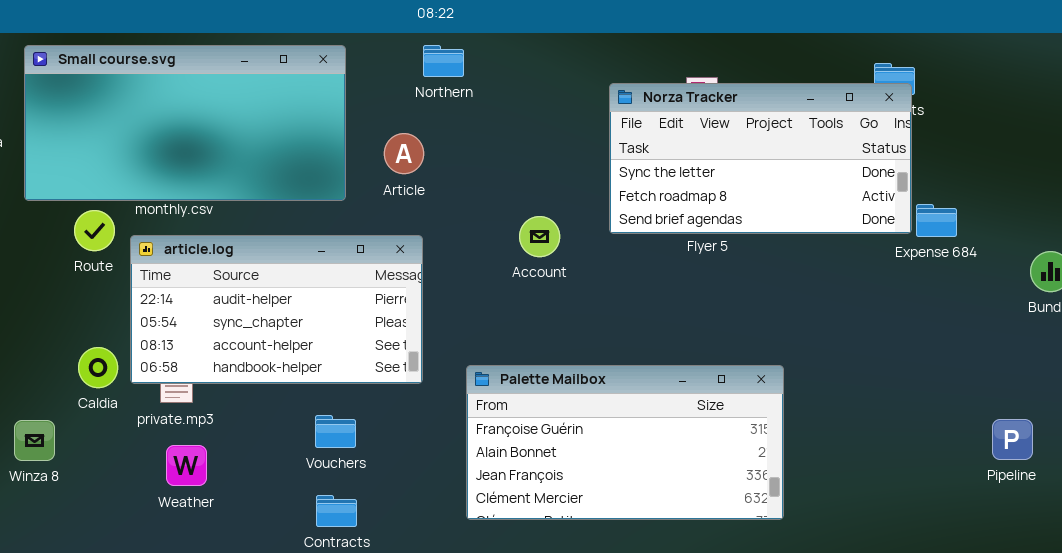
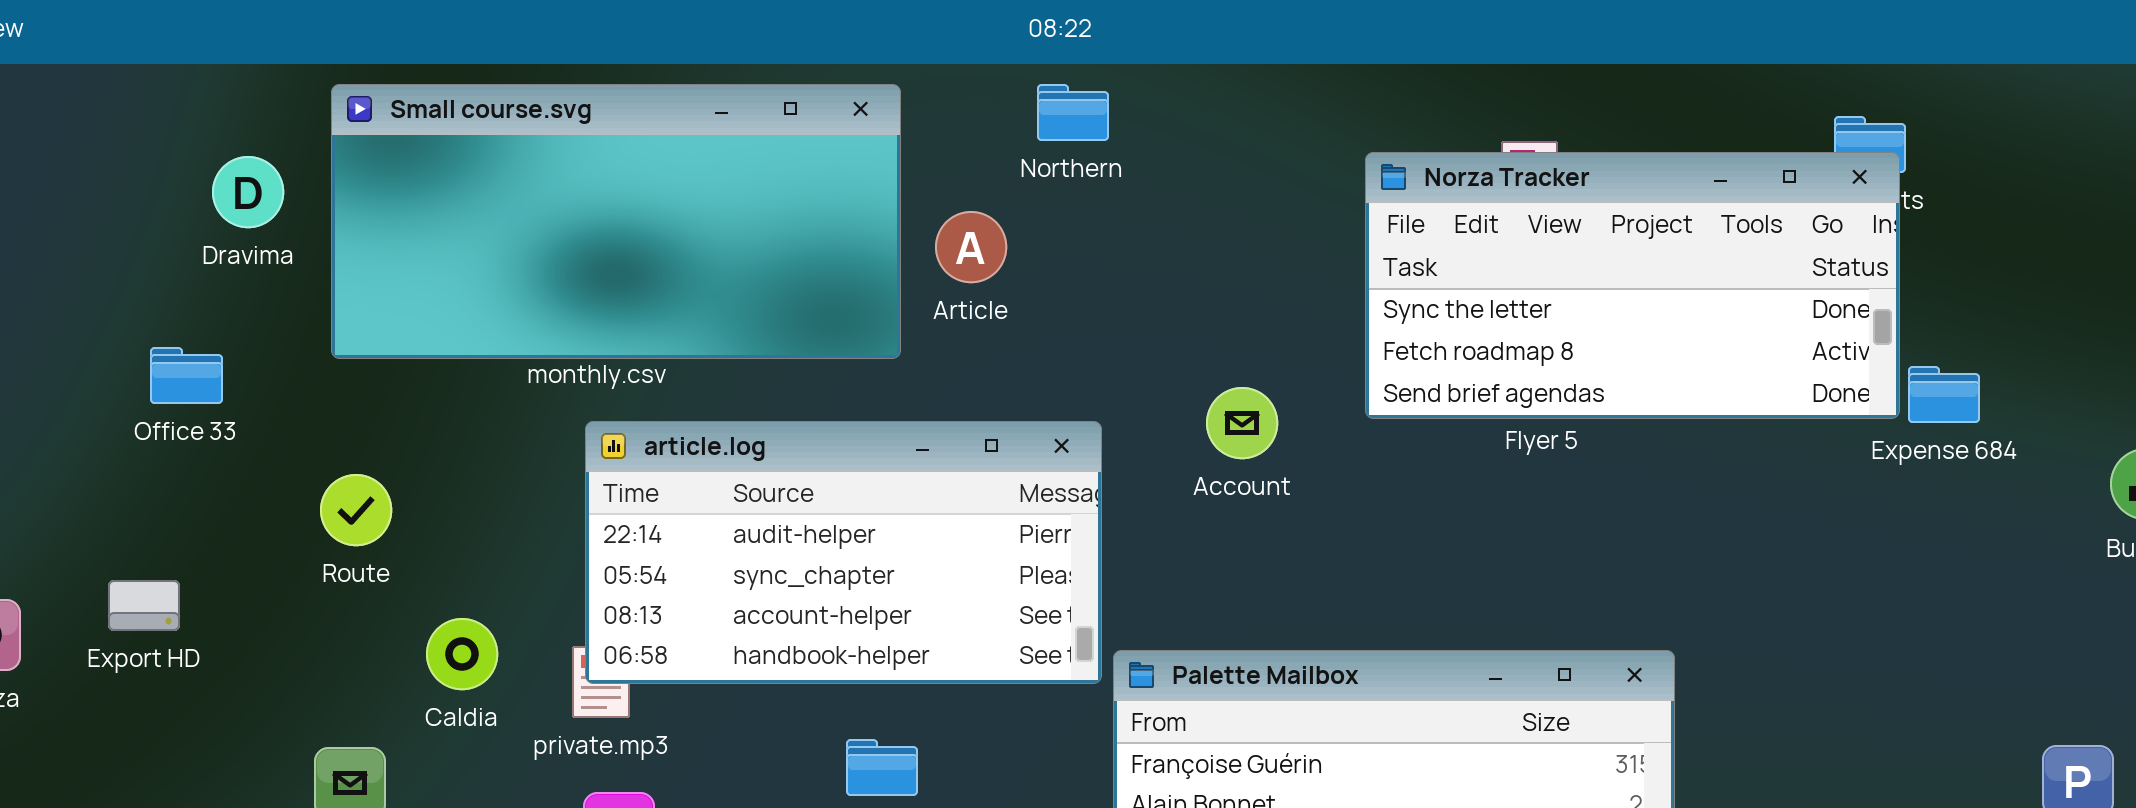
Article: [384,133,424,174] -> [935,211,1007,283], moved
Route: [74,210,115,251] -> [320,474,392,546], moved
article.log: [130,235,423,384] -> [585,421,1102,684], moved

